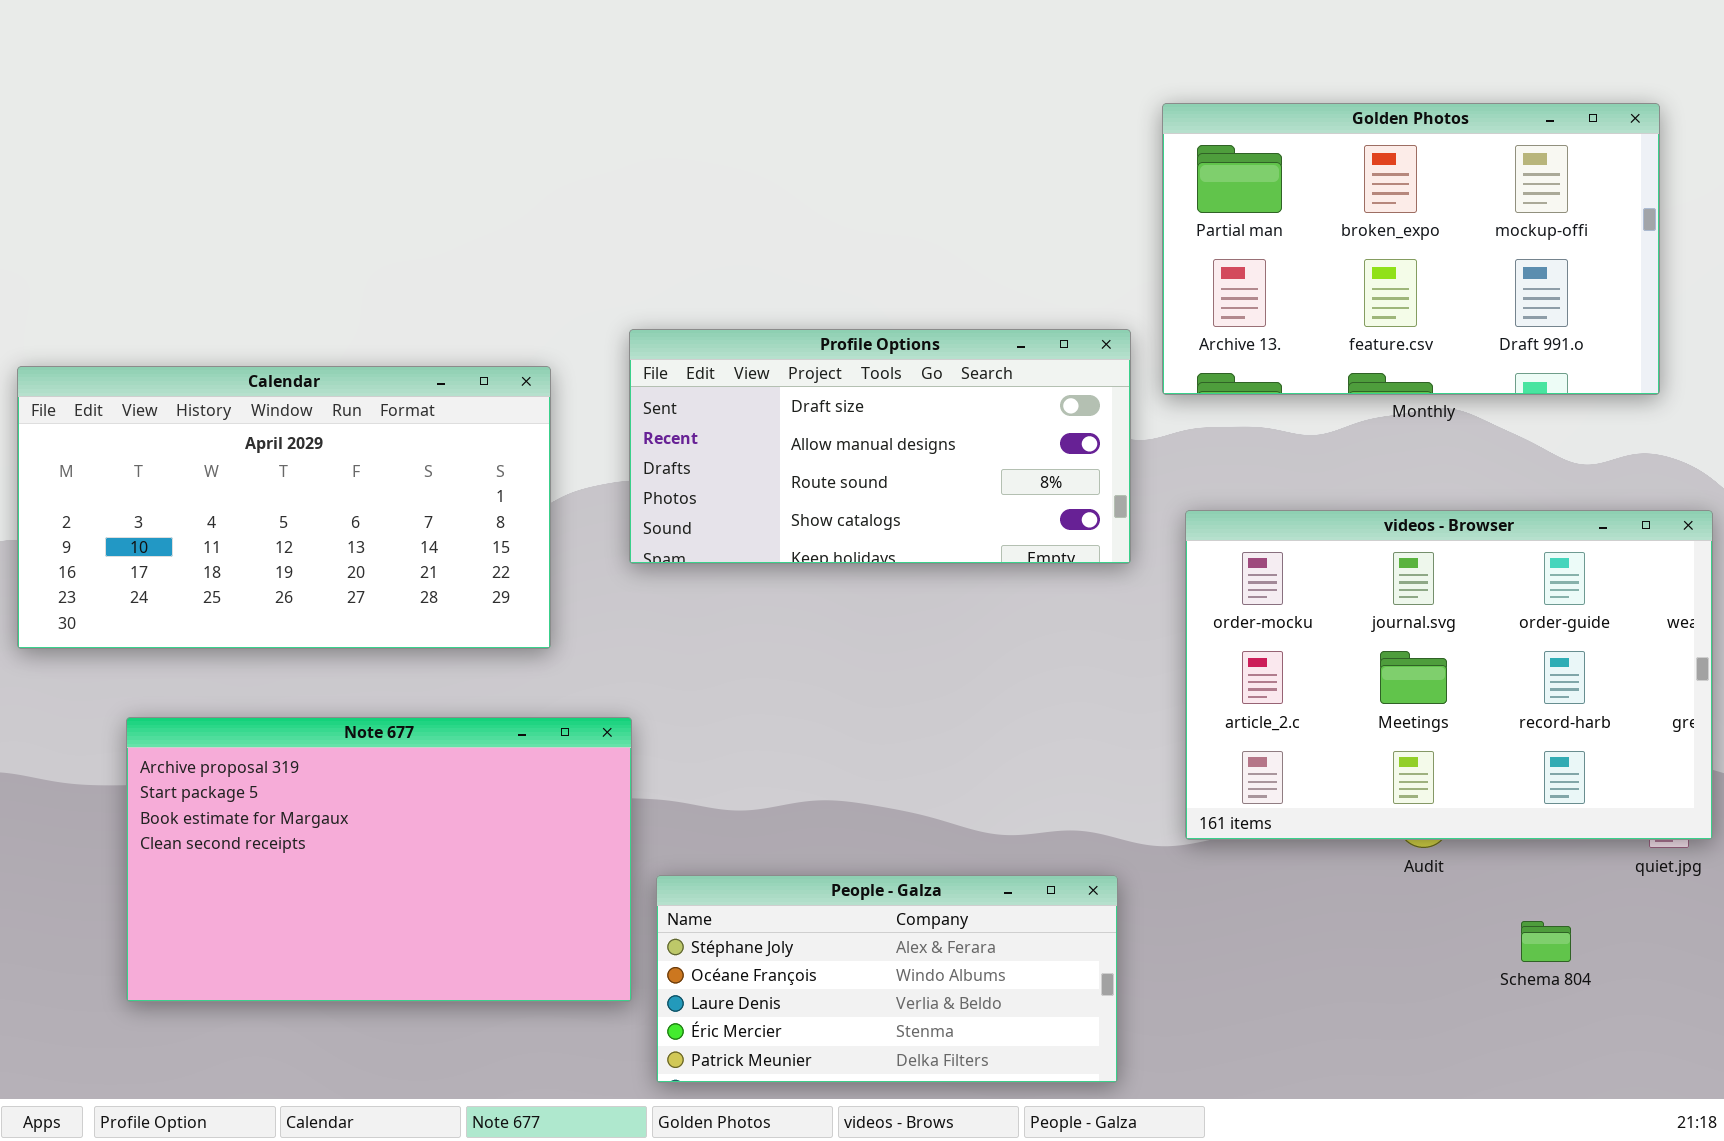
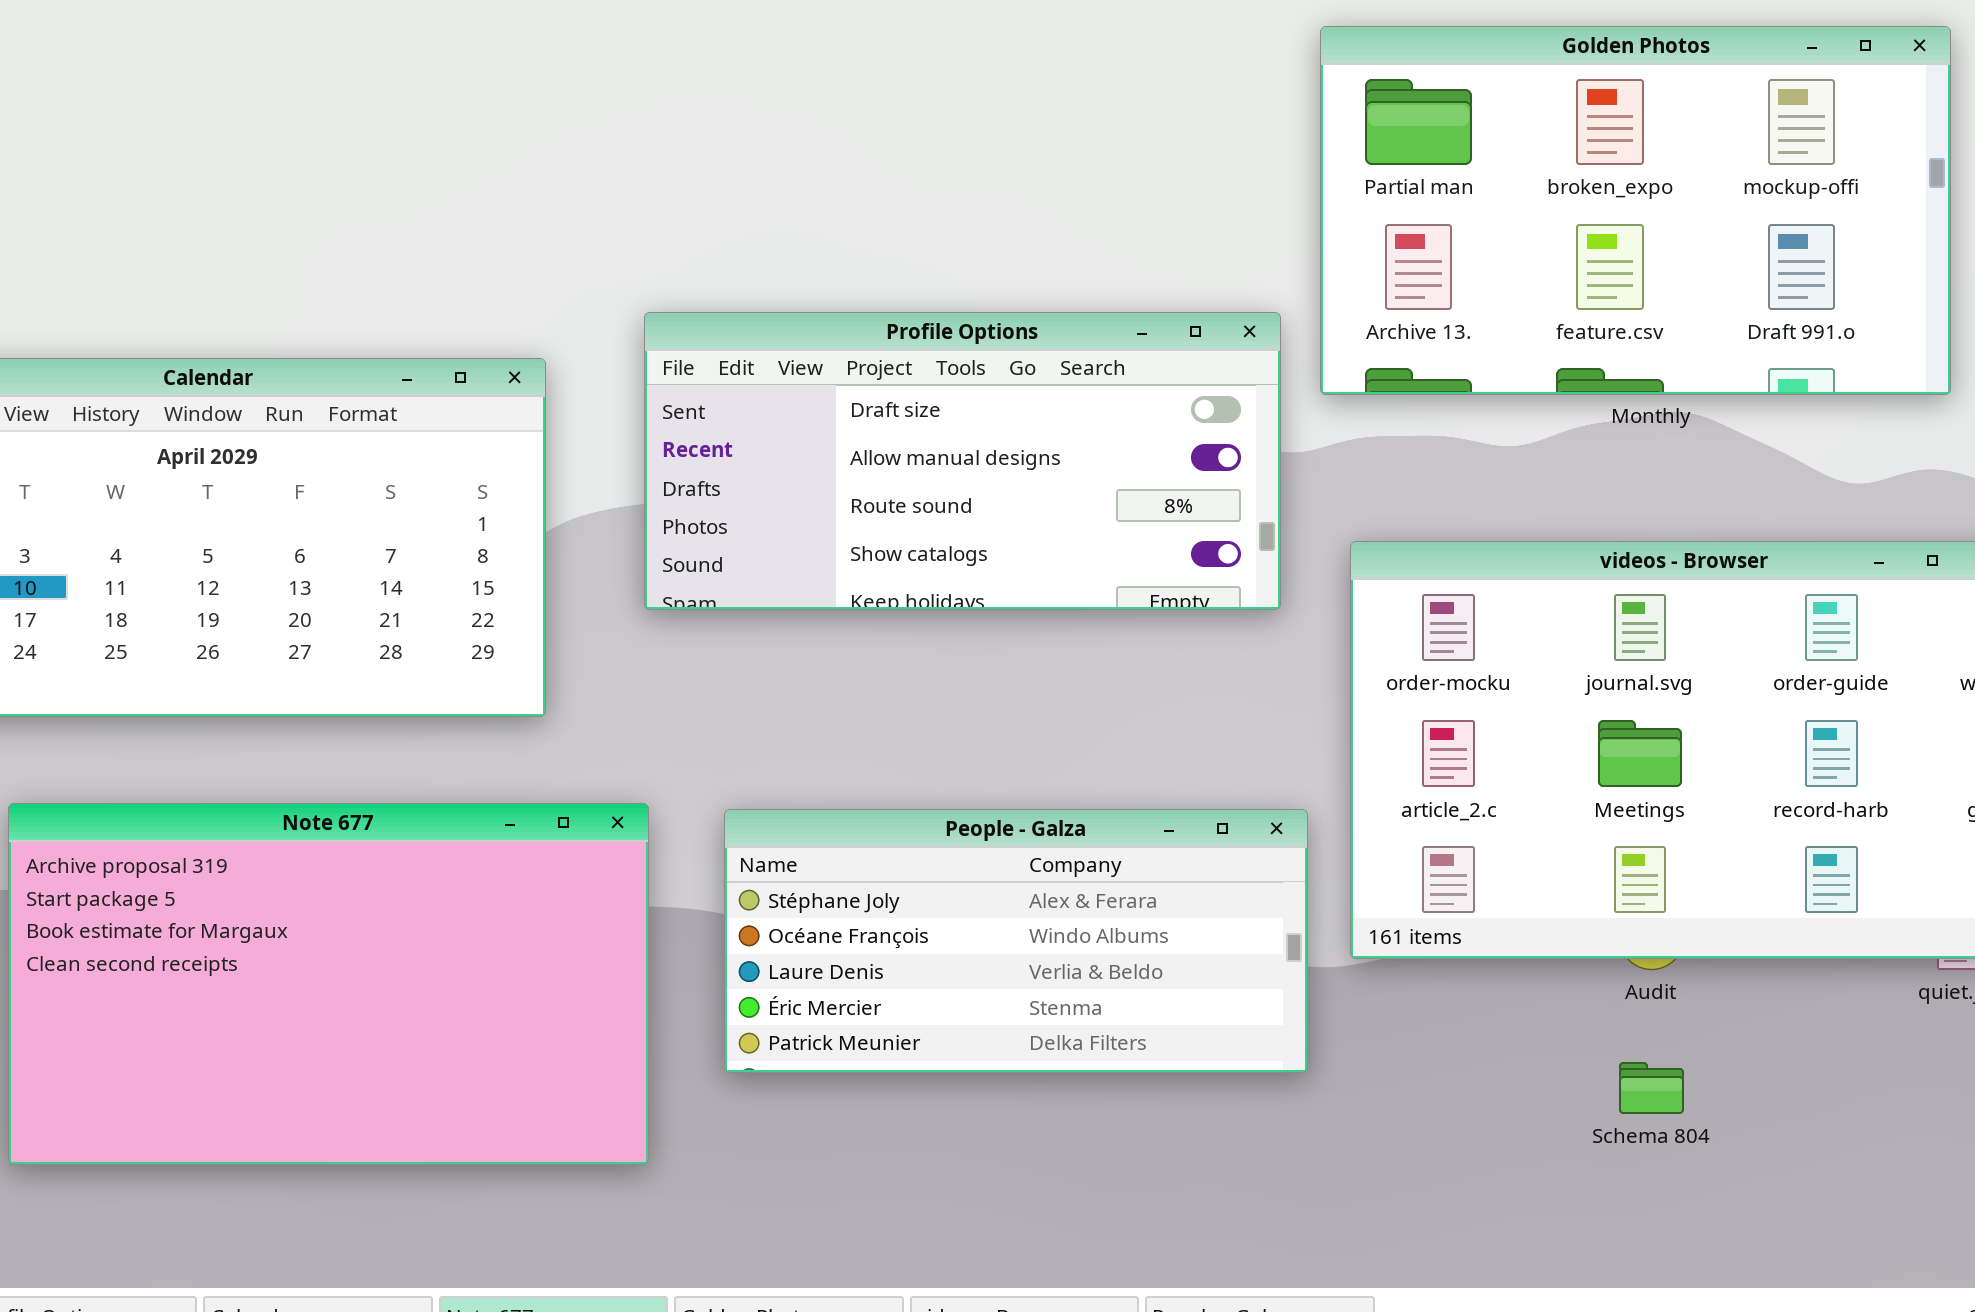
People - Galza: [656,875,1118,1083] -> [724,809,1308,1073], moved
Schema 804: [1521,921,1571,962] -> [1619,1062,1684,1114], moved

